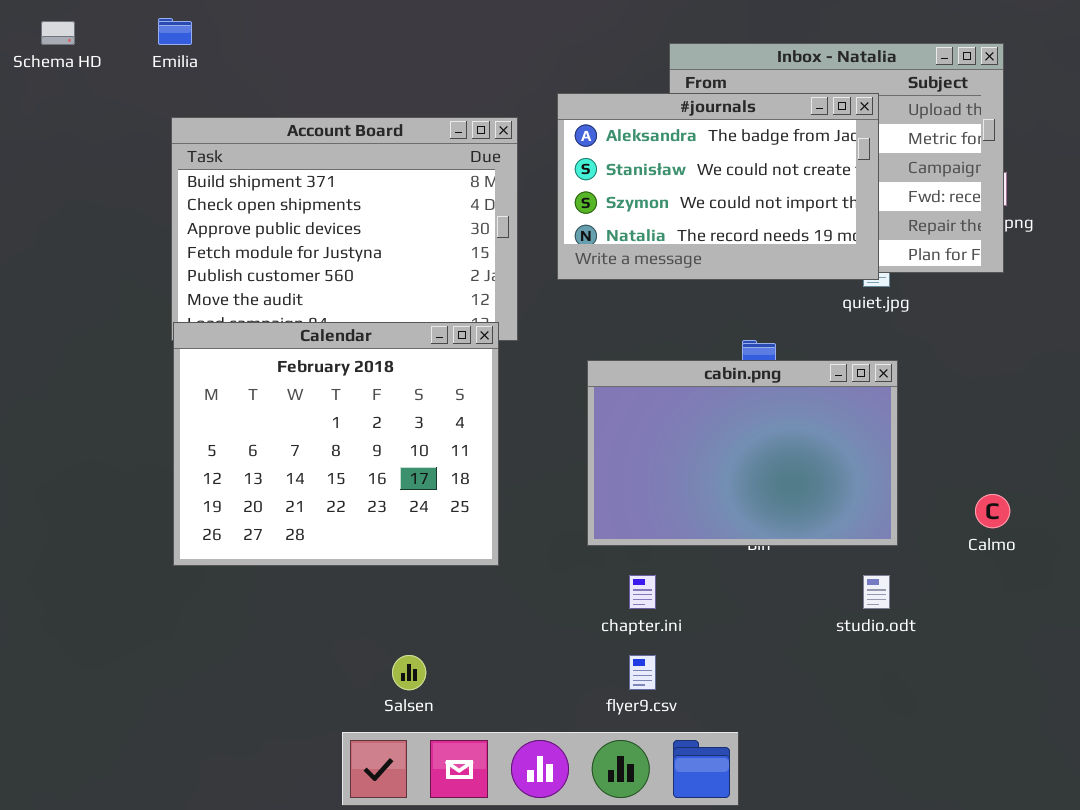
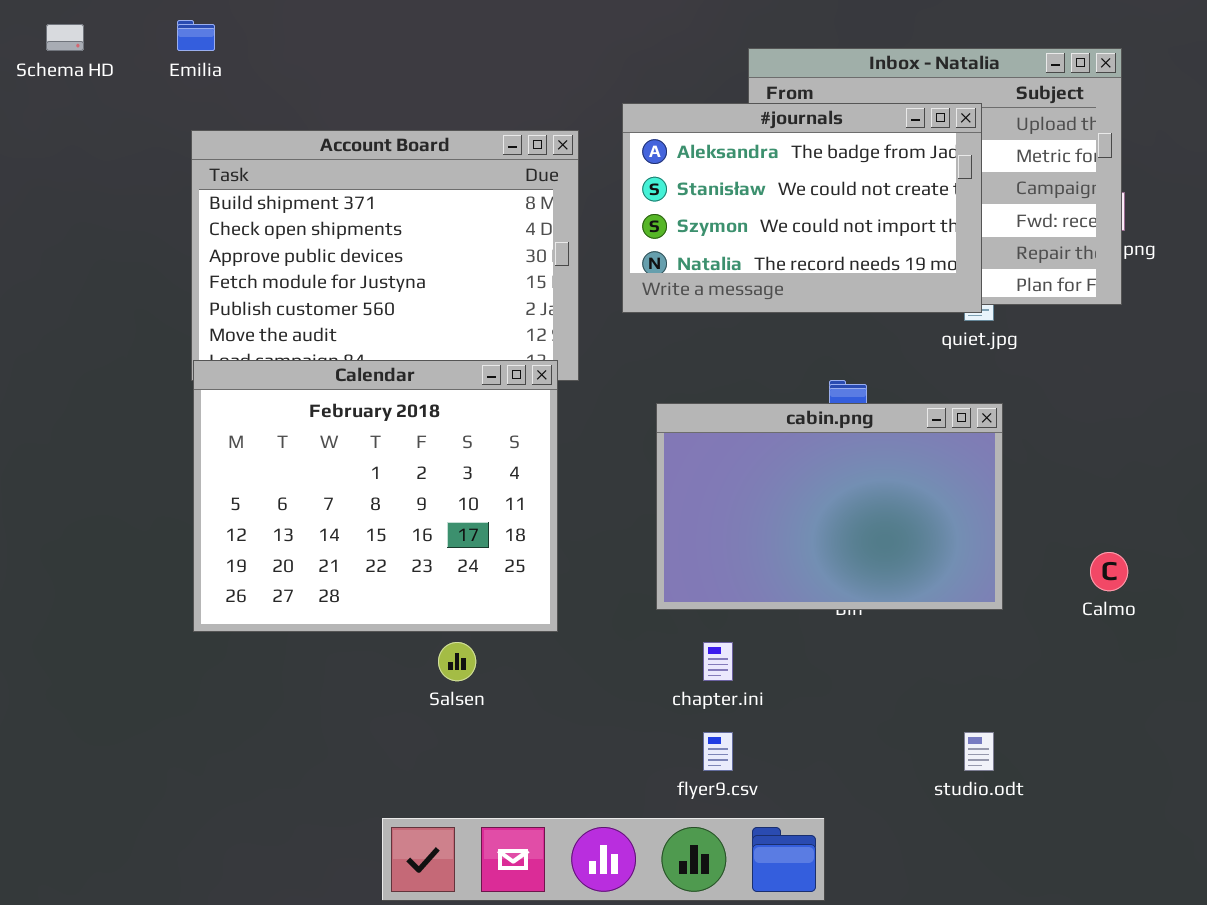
studio.odt: [863,575,890,609] -> [964,732,994,771], moved
Salsen: [392,655,426,690] -> [438,642,476,681], moved

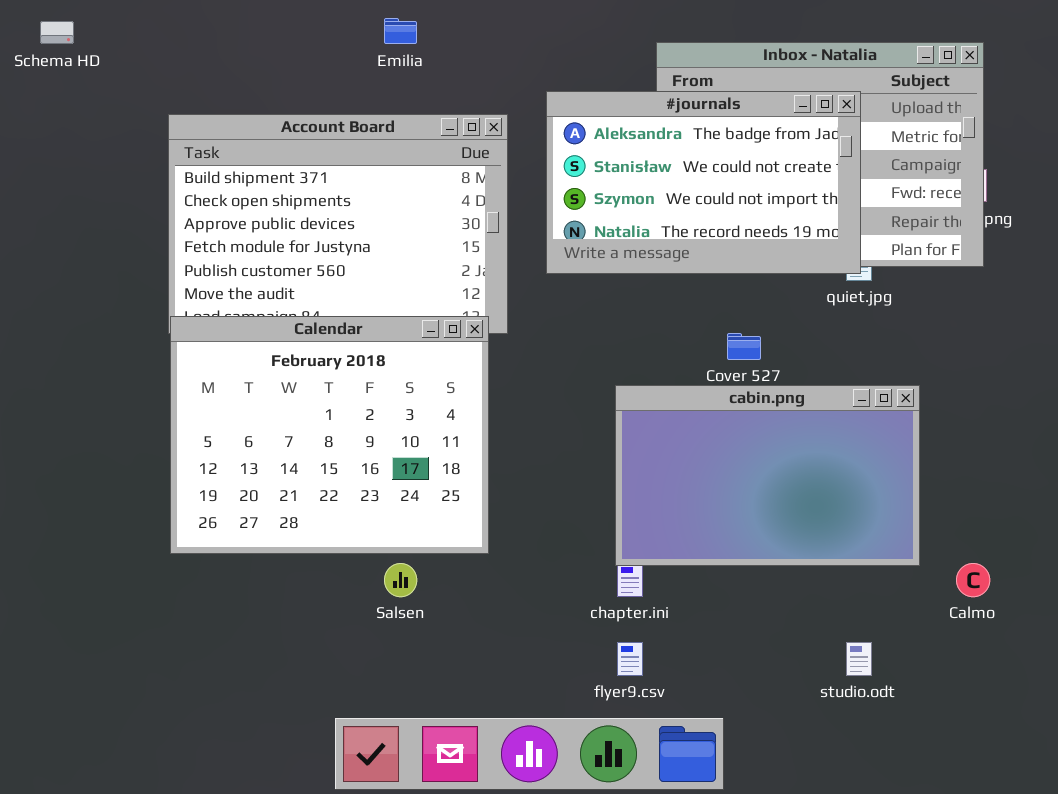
Emilia: [177,20,215,51] -> [384,18,417,44], moved
cabin.png: [656,403,1003,610] -> [615,385,920,566], moved
Calmo: [1090,552,1128,591] -> [956,563,990,597], moved

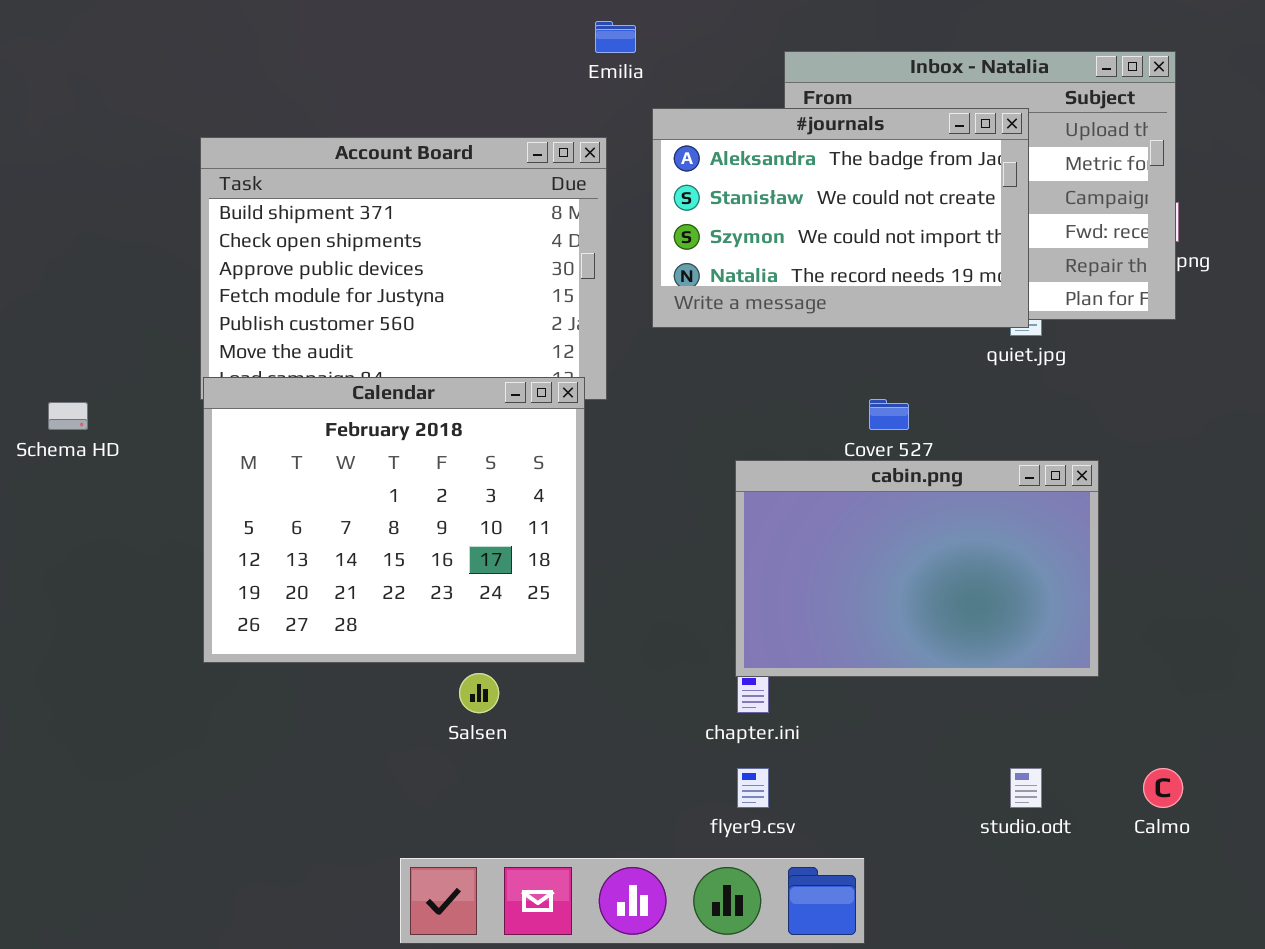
Emilia: [384,18,417,44] -> [595,21,636,53], moved
Schema HD: [40,21,74,44] -> [48,402,88,430], moved
Calmo: [956,563,990,597] -> [1143,768,1183,808], moved

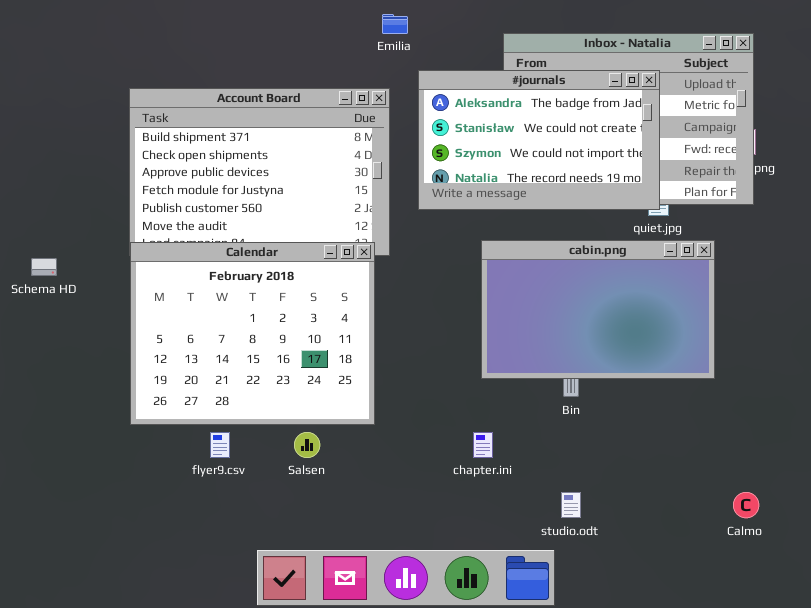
cabin.png: [735,460,1099,677] -> [481,240,715,379], moved
flyer9.csv: [737,768,769,808] -> [210,432,230,458], moved
studio.odt: [1010,768,1042,808] -> [561,492,581,518], moved

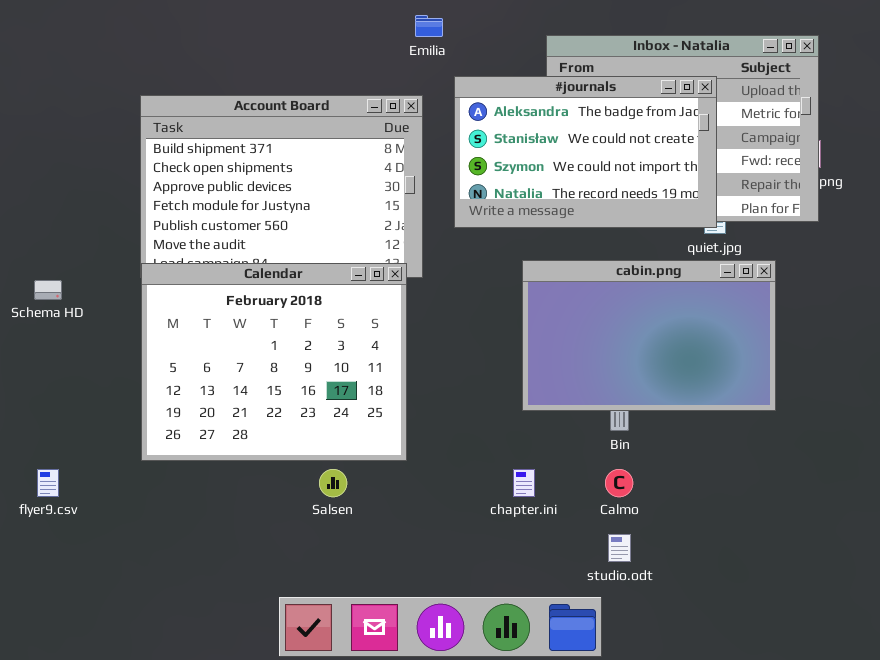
flyer9.csv: [210,432,230,458] -> [37,469,59,497], moved
Calmo: [733,492,759,518] -> [605,469,633,497], moved

